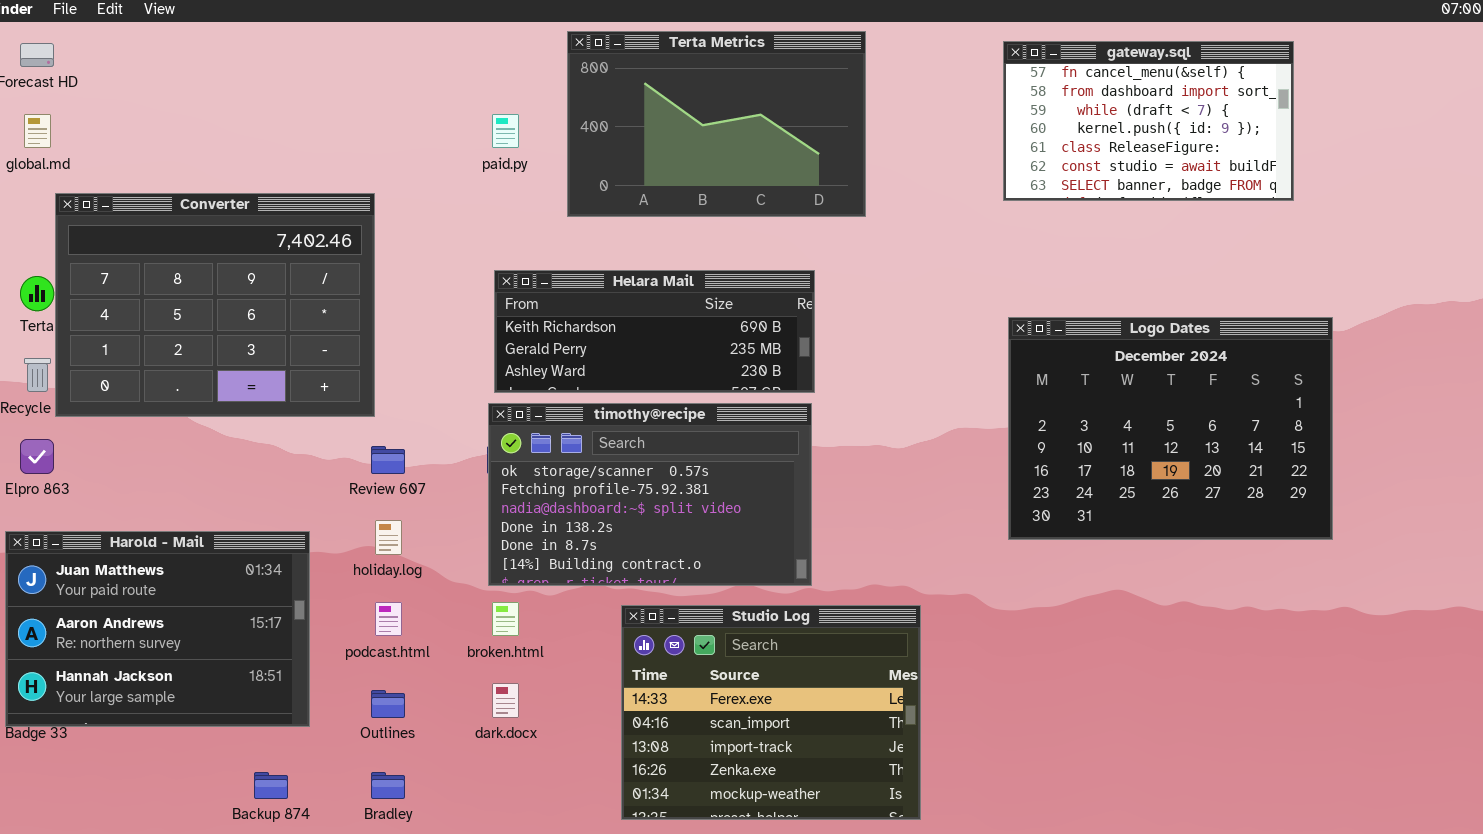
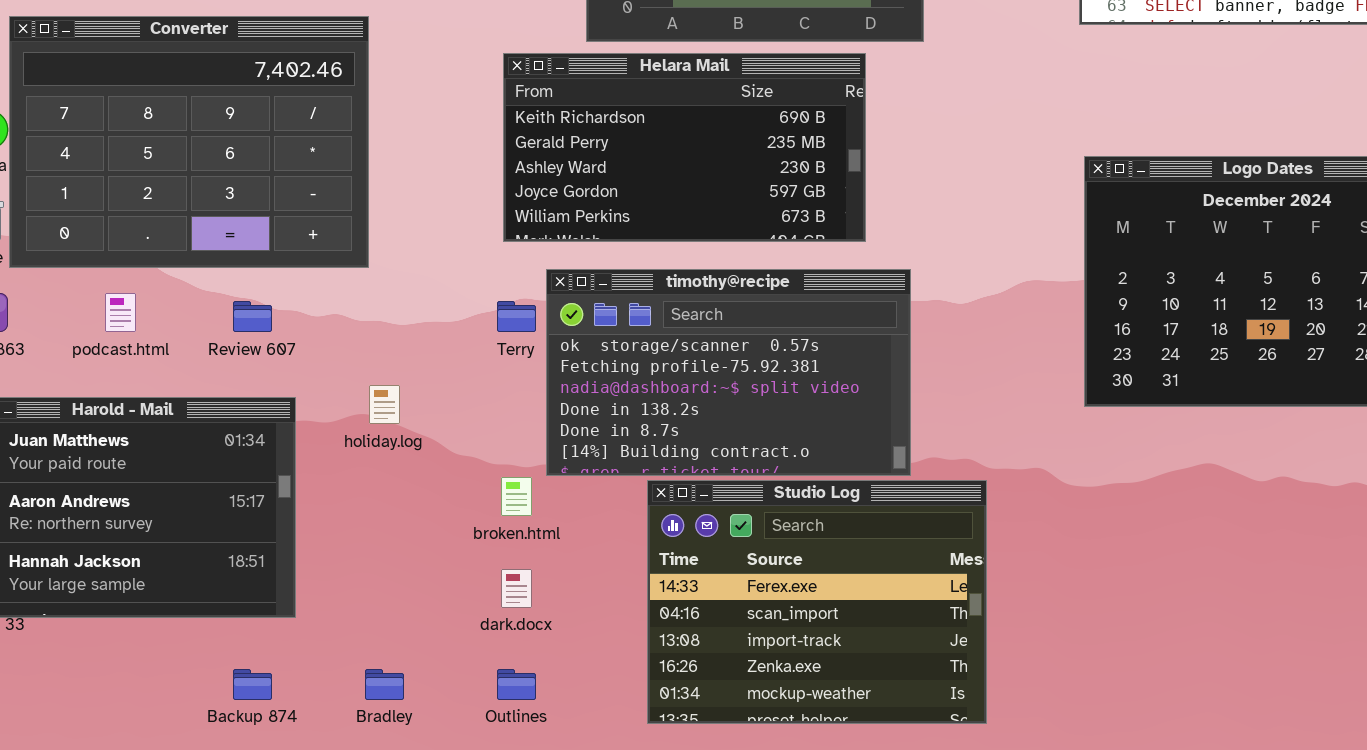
Helara Mail: [494,270,815,393] -> [503,53,866,242], resized
timothy@recipe: [488,403,812,586] -> [546,269,911,476], moved
Review 607: [371,446,405,474] -> [233,301,272,332], moved
podcast.html: [375,602,402,636] -> [105,293,136,332], moved
Outlines: [371,690,405,718] -> [497,669,536,700], moved

